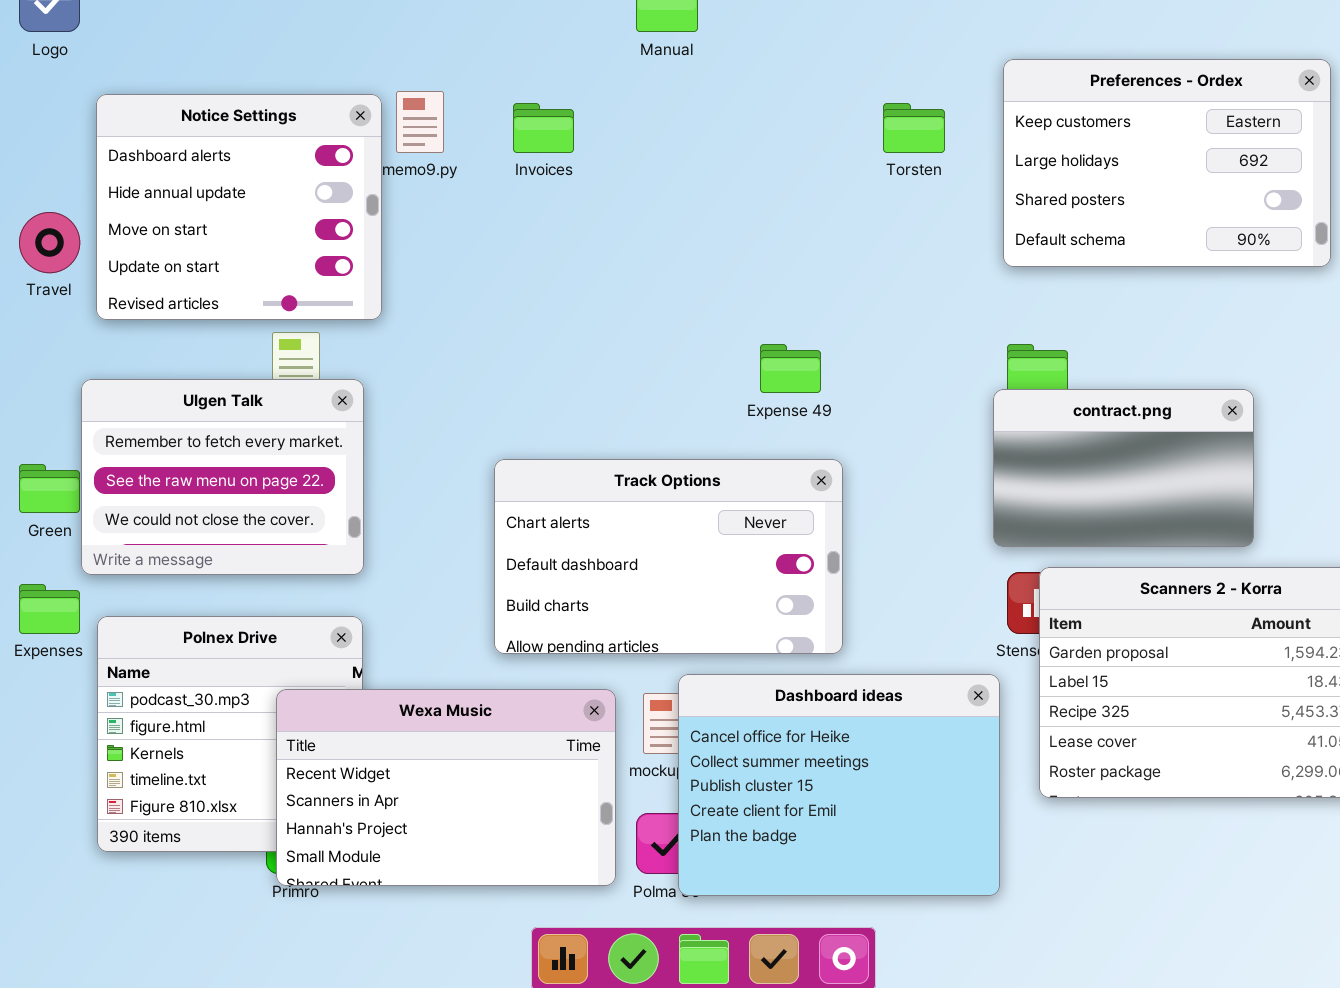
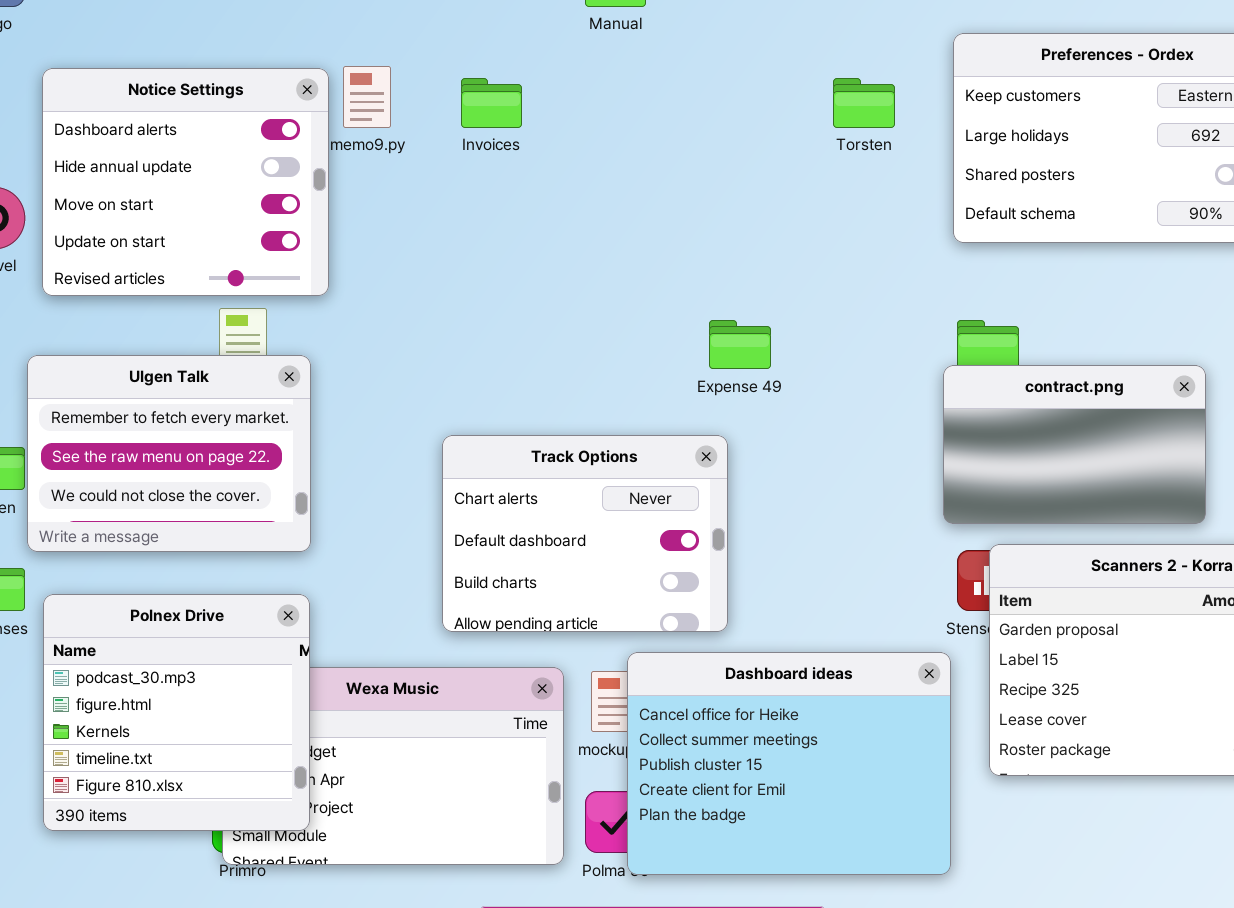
Track Options: [494,459,843,654] -> [442,435,728,632], resized
Polnex Drive: [97,616,363,852] -> [43,594,310,831], raised

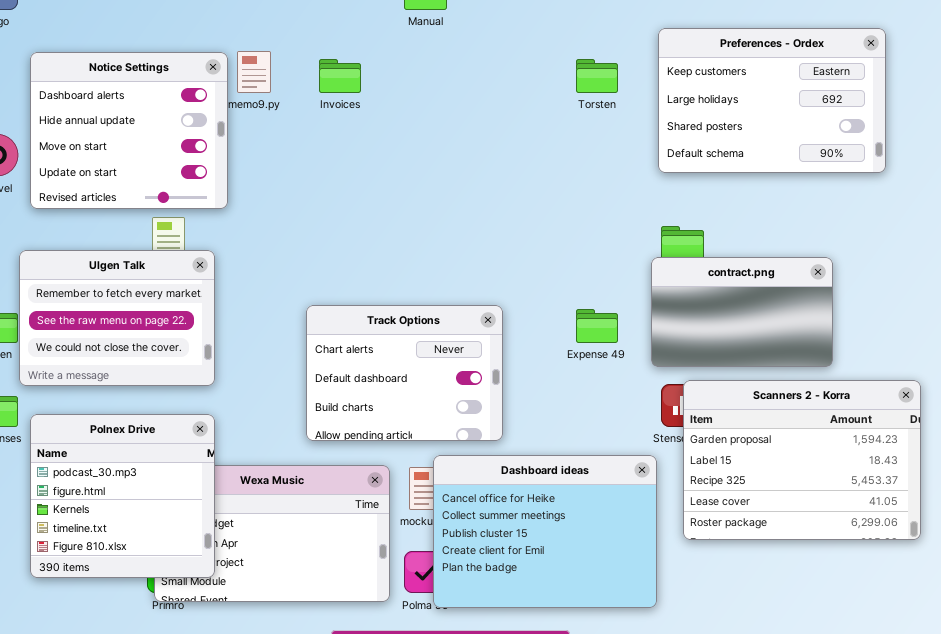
Expense 49: [709,320,771,369] -> [576,309,618,343], moved

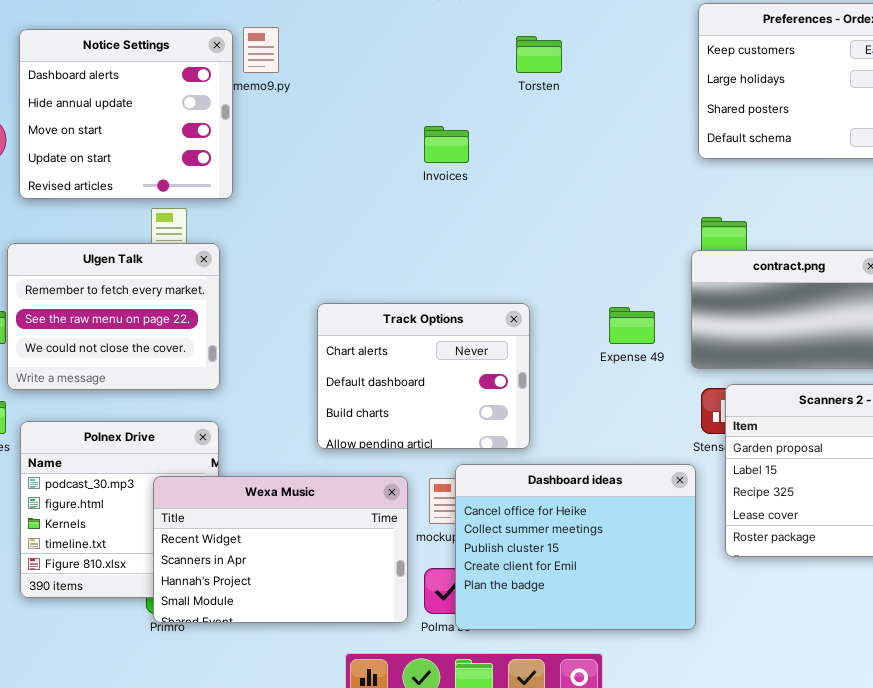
Invoices: [319,59,361,93] -> [424,126,469,163], moved
Torsten: [576,59,618,93] -> [516,36,562,73], moved
Wexa Music: [154,465,390,602] -> [153,476,408,623], raised

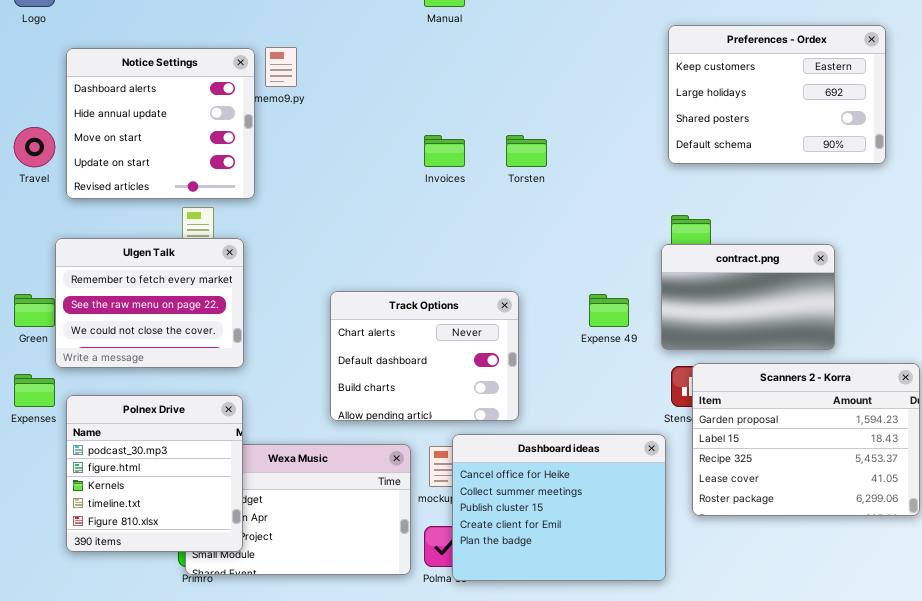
Torsten: [516,36,562,73] -> [506,135,547,167], moved
Polnex Drive: [20,421,219,598] -> [66,395,243,552], raised

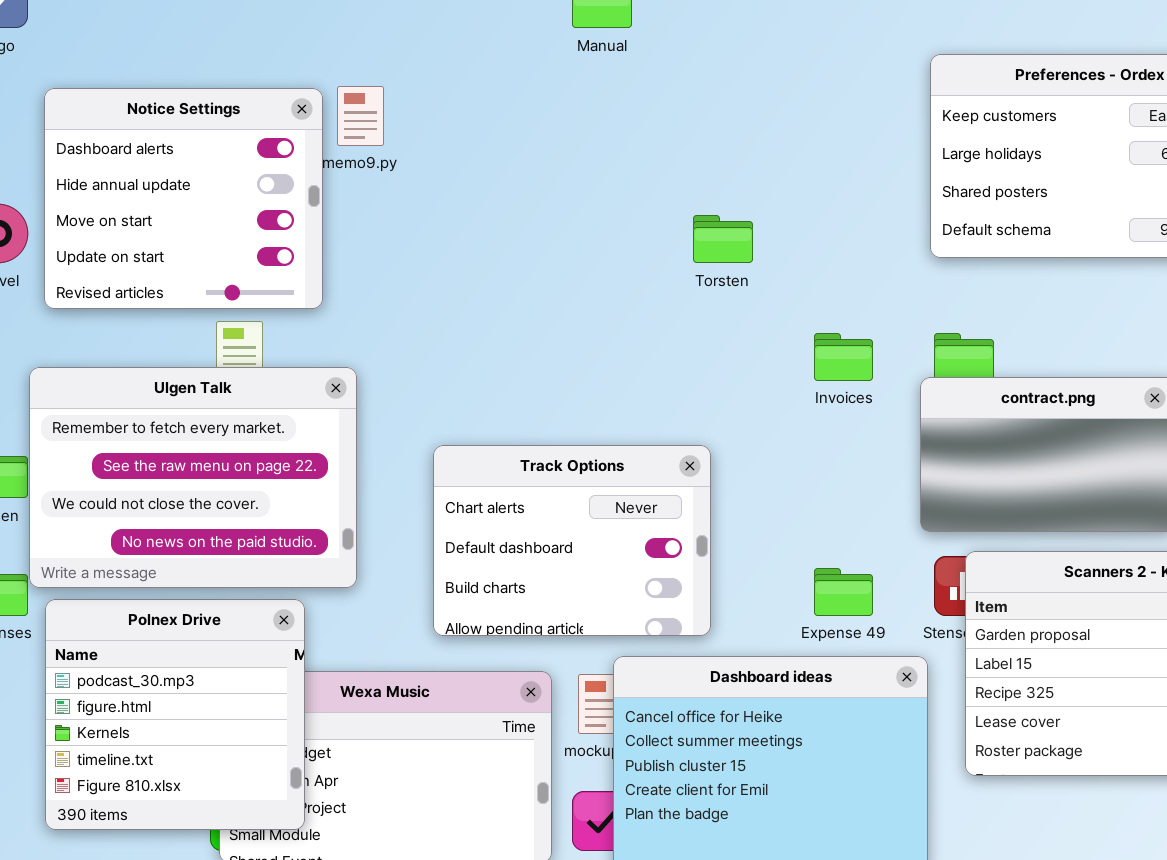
Invoices: [424,135,465,167] -> [814,333,873,381], moved
Ulgen Talk: [55,238,244,368] -> [29,367,357,588], resized
Expense 49: [589,294,629,327] -> [814,568,873,616], moved

